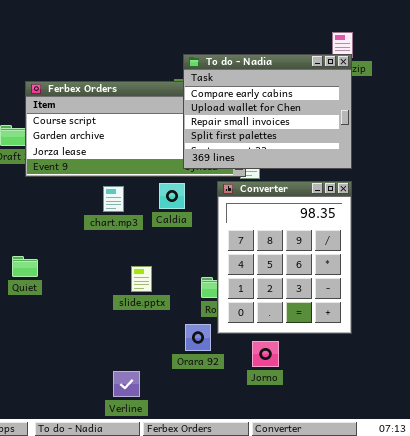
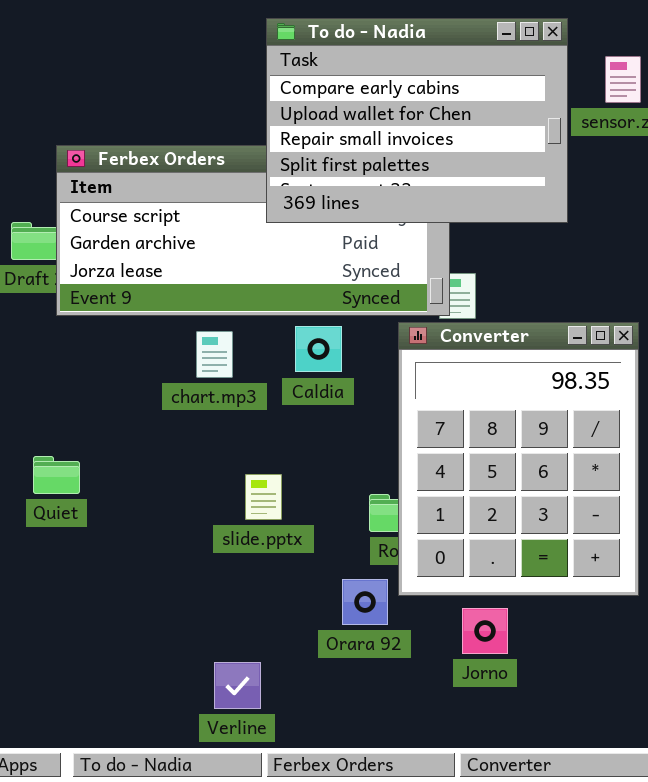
To do - Nadia: [183,54,352,169] -> [266,18,568,223], moved

